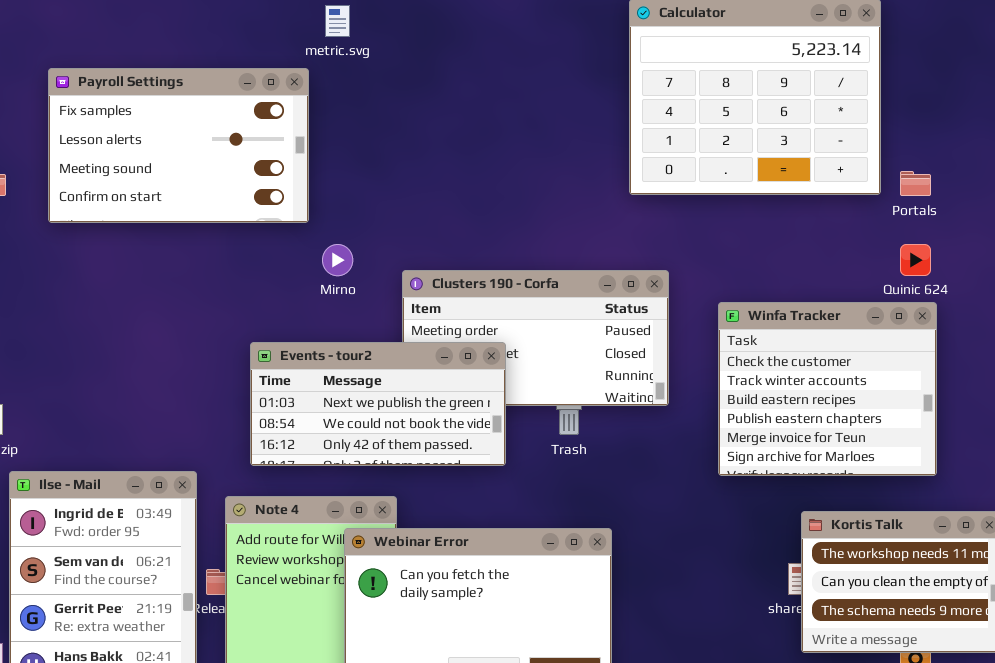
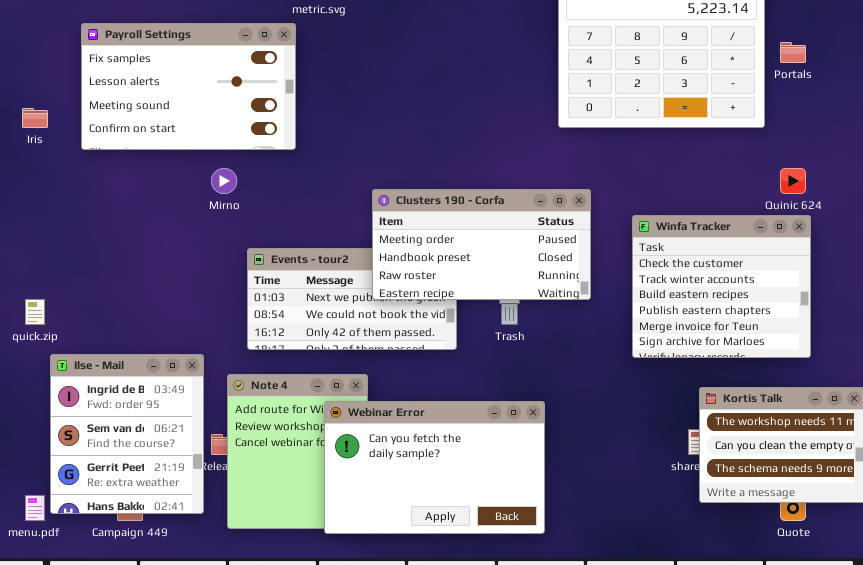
Portals: [900,171,931,196] -> [780,42,806,63], moved
Mirno: [322,244,353,276] -> [211,168,237,194], moved
Clusters 190 - Corfa: [402,270,669,406] -> [372,189,591,300], raised

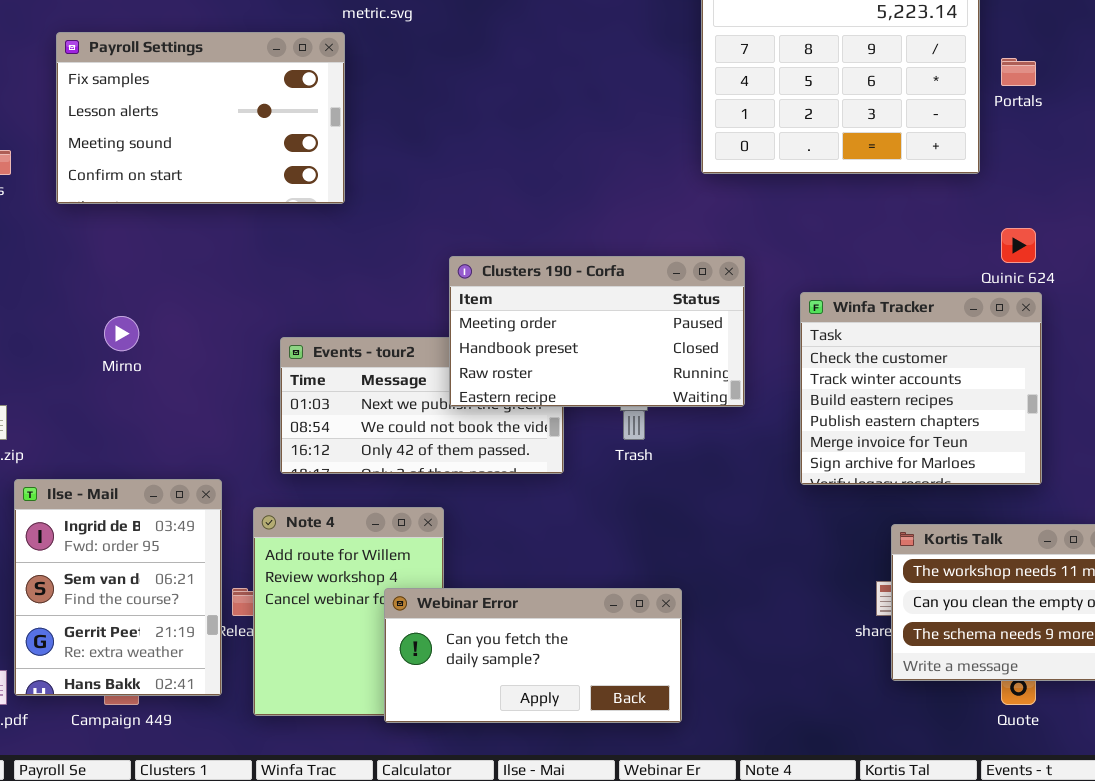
Mirno: [211,168,237,194] -> [104,316,139,351], moved
Webinar Error: [324,401,545,534] -> [384,588,682,723], resized

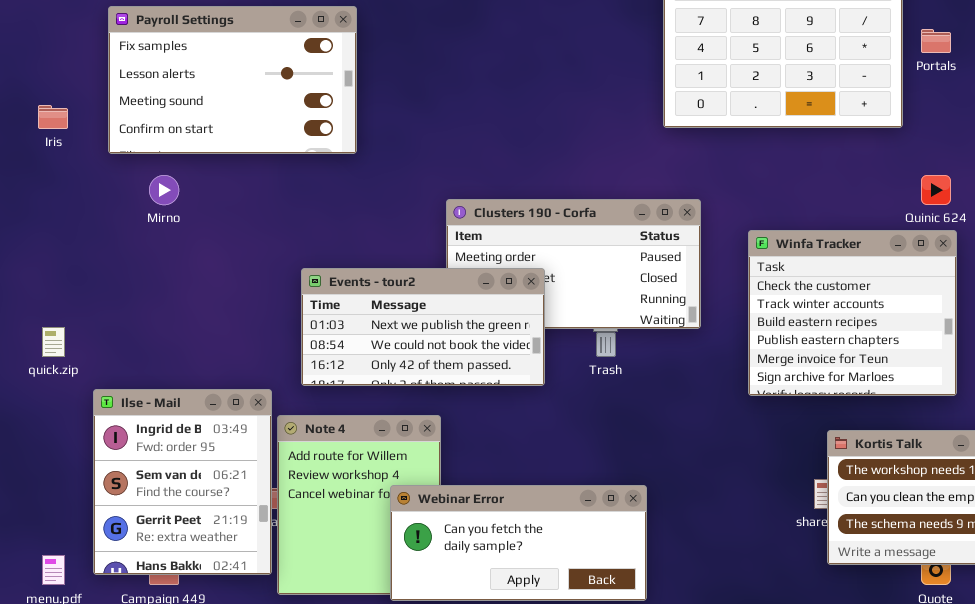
Mirno: [104,316,139,351] -> [149,175,179,205], moved
Events - tour2: [280,337,564,474] -> [301,268,545,386], raised
Ilse - Mail: [14,479,222,696] -> [93,389,272,575], moved

